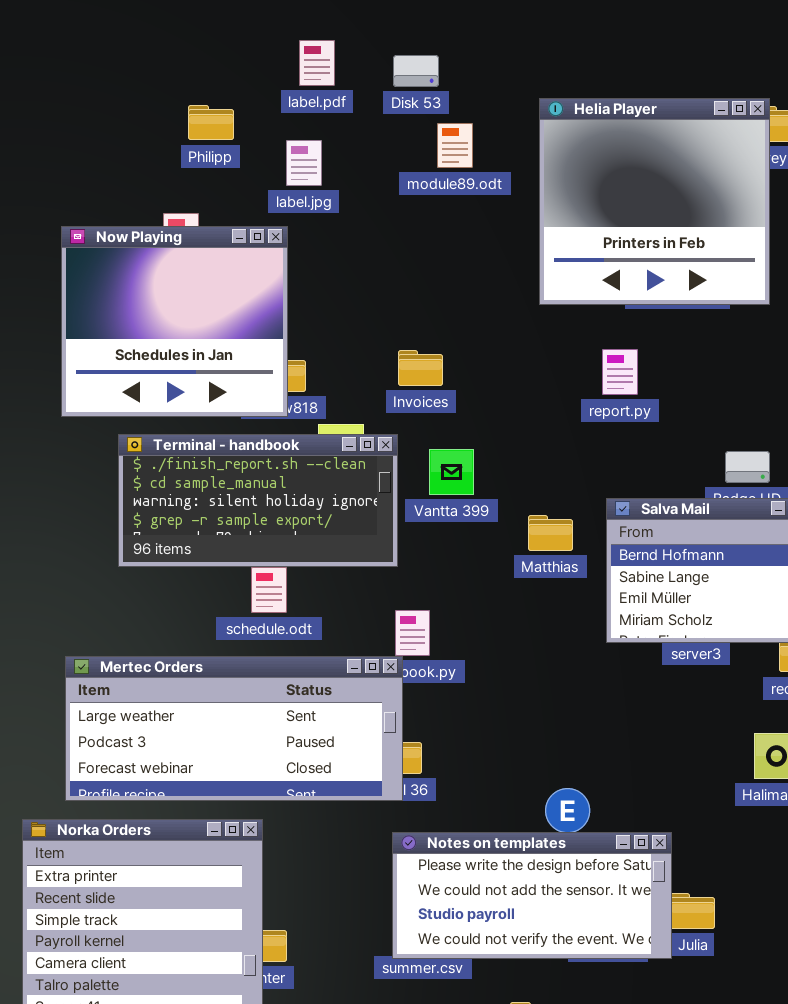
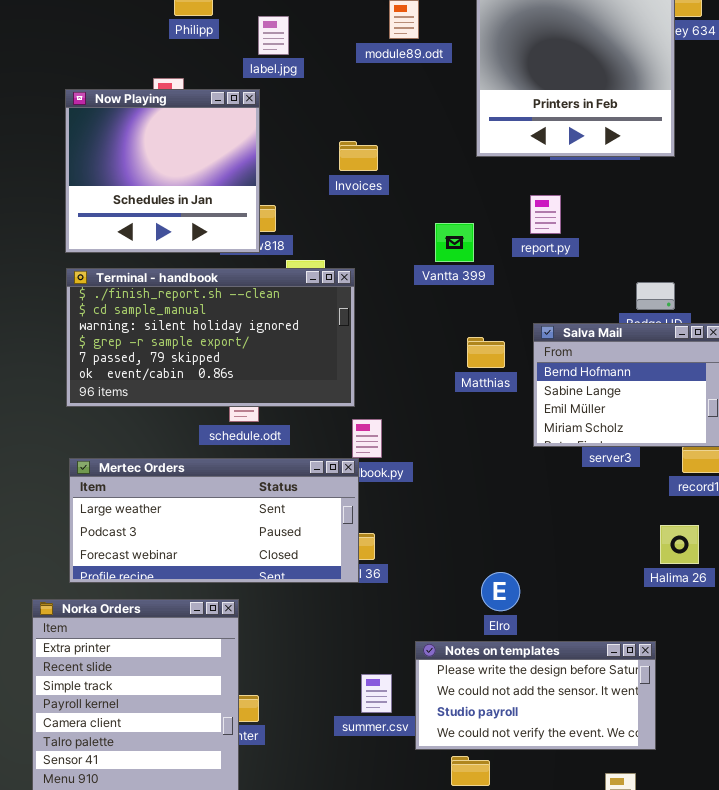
Invoices: [398,350,443,386] -> [339,141,378,171], moved
Terminal - handbook: [118,434,398,567] -> [66,268,355,407], resized
Vantta 399: [429,449,474,495] -> [435,223,474,262], moved
Notes on templates: [392,832,672,959] -> [415,641,656,750], moved

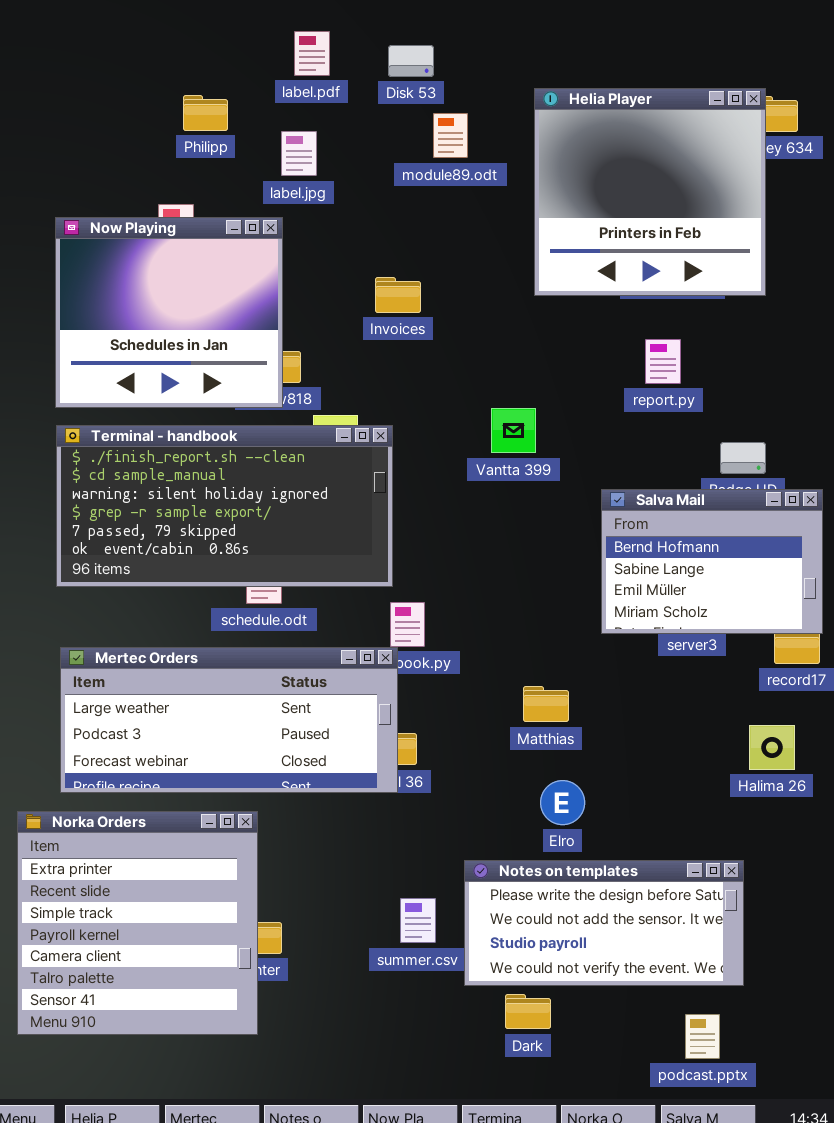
report.py: [530,195,561,234] -> [645,339,681,384], moved
Vantta 399: [435,223,474,262] -> [491,408,536,453], moved
Matthias: [467,337,505,368] -> [523,686,569,722], moved

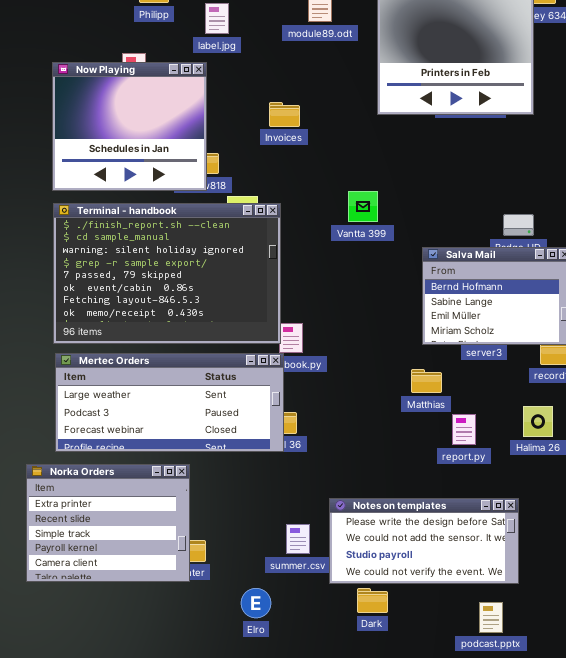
report.py: [645,339,681,384] -> [452,414,476,445], moved
Terminal - handbook: [56,425,393,587] -> [53,203,281,344], resized
Matthias: [523,686,569,722] -> [411,369,442,393], moved
Elro: [540,780,585,825] -> [241,588,271,618], moved
Norka Orders: [17,811,258,1035] -> [26,464,190,582], resized

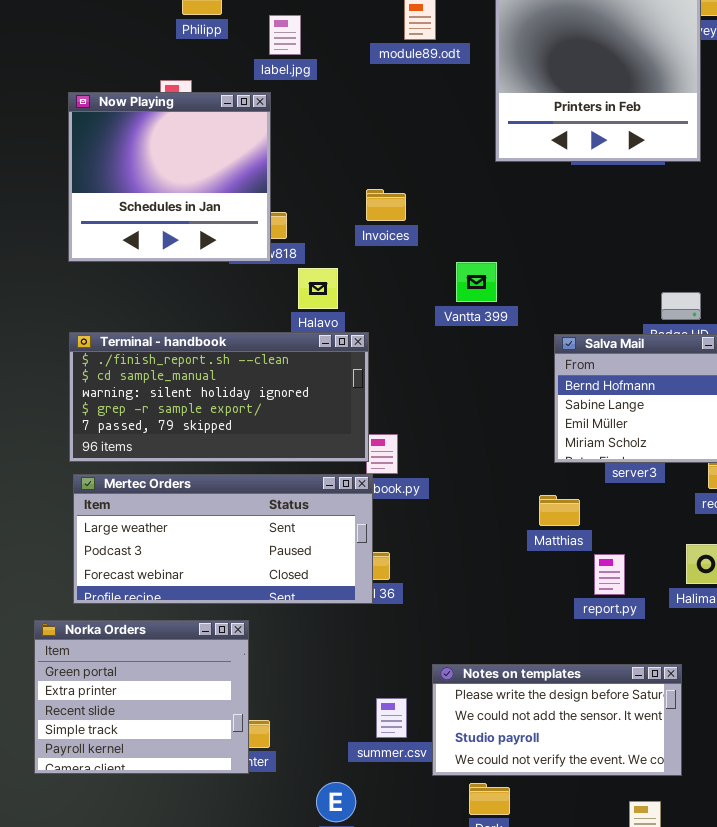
Invoices: [269,102,300,127] -> [366,189,406,221], moved
Terminal - handbook: [53,203,281,344] -> [69,332,369,462], resized
Norka Orders: [26,464,190,582] -> [34,620,249,774], scrolled up 1 row

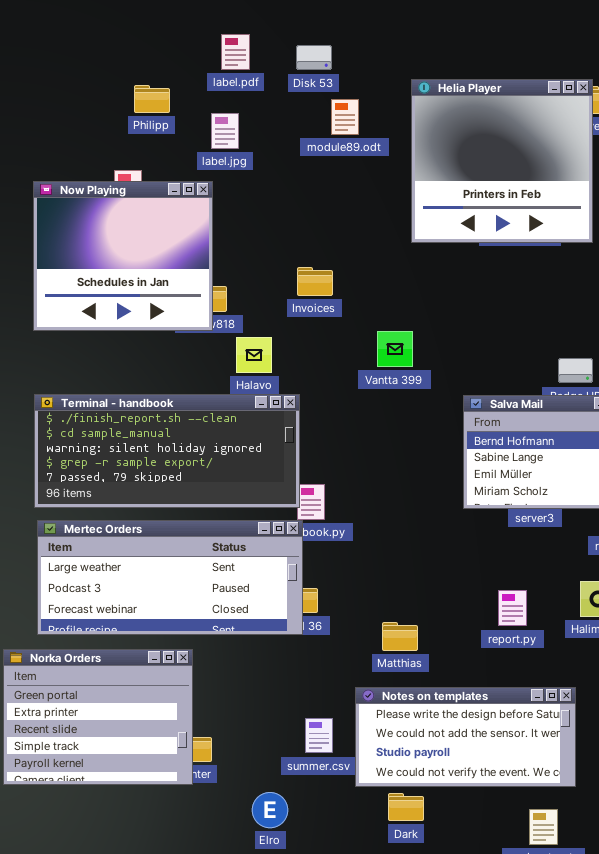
Matthias: [539,495,580,526] -> [382,622,418,651], moved

